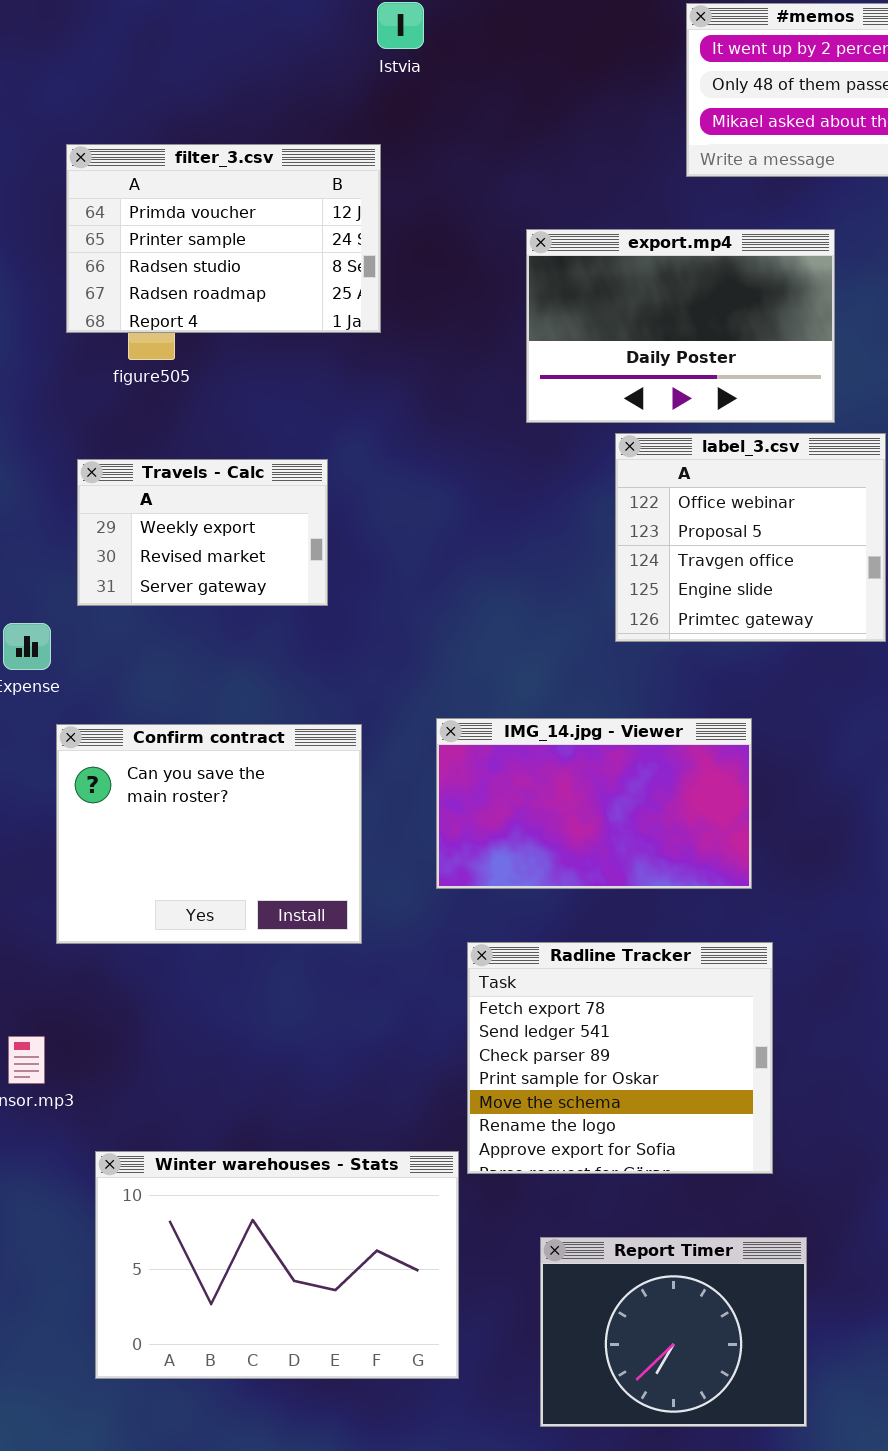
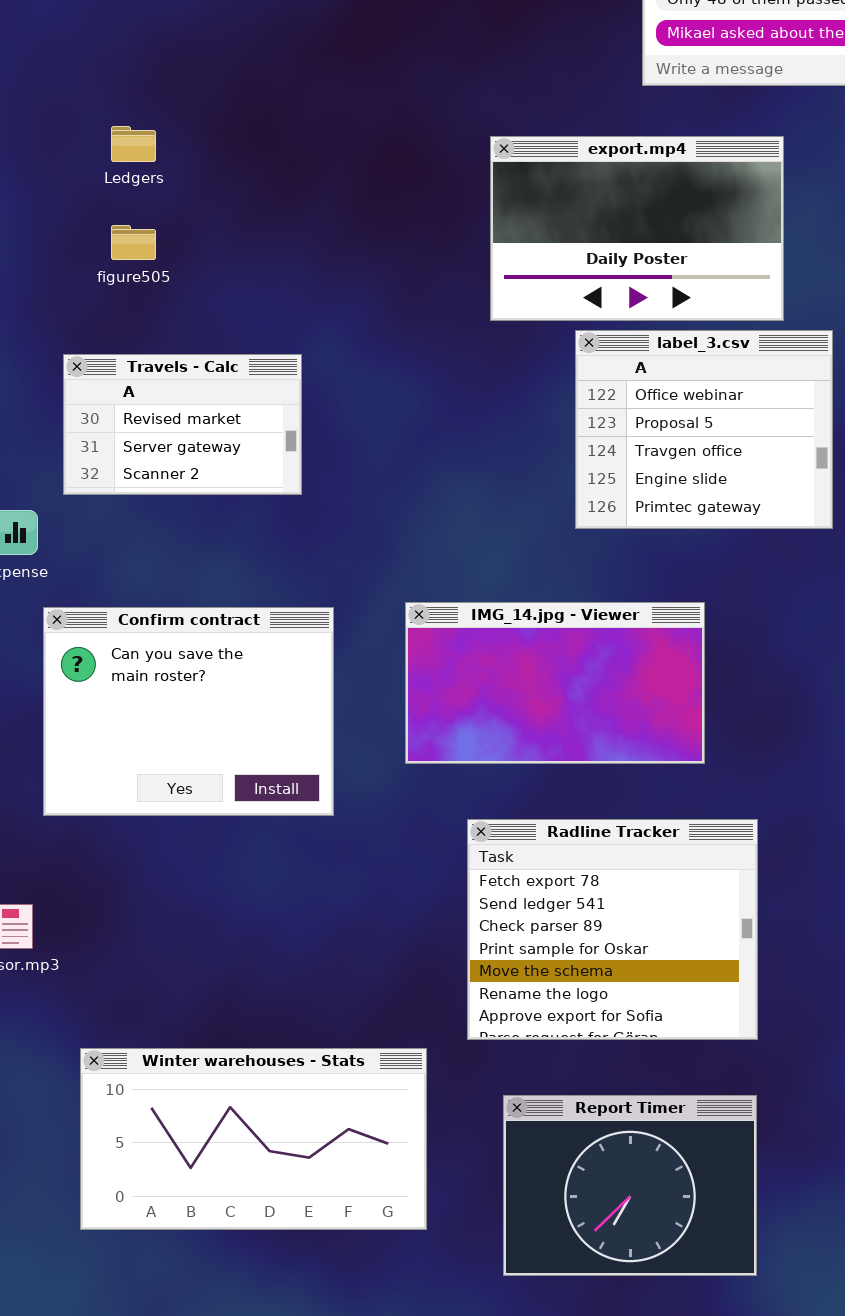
filter_3.csv: [66,144,381,333] -> none, closed
Travels - Calc: [77,459,328,606] -> [63,354,302,495], scrolled down 1 row
Radline Tracker: [467,942,773,1174] -> [467,819,758,1040], moved
Winter warehouses - Stats: [95,1151,459,1379] -> [80,1048,427,1230], resized

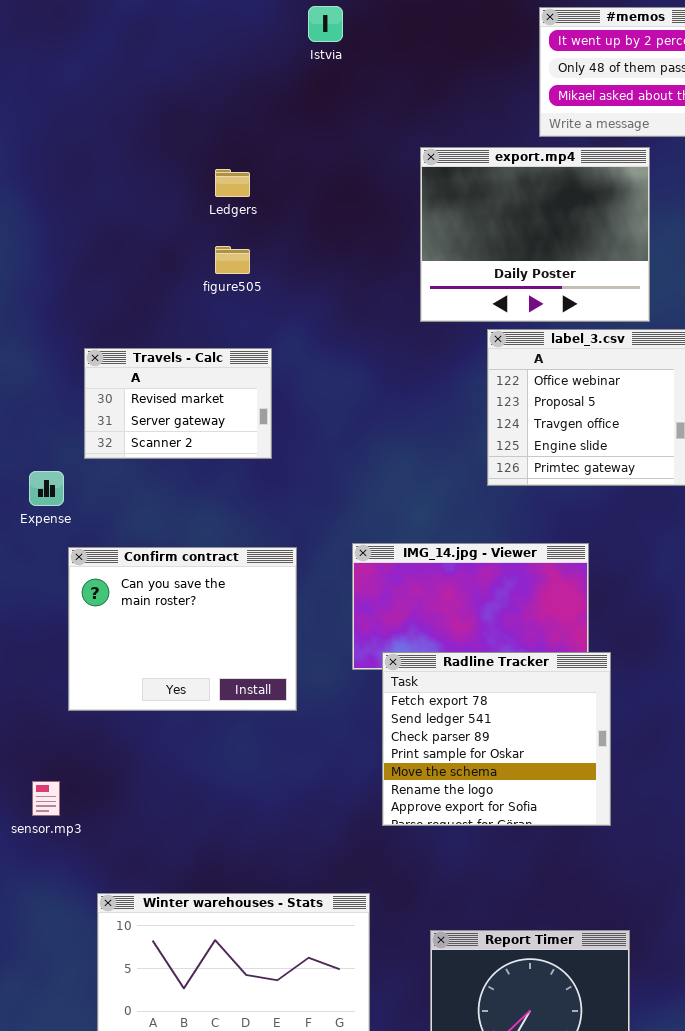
Ledgers: [111,126,156,162] -> [215,169,250,197], moved
export.mp4: [490,136,784,321] -> [420,147,650,322], resized
figure505: [111,225,156,260] -> [215,246,250,274], moved
Radline Tracker: [467,819,758,1040] -> [382,652,611,826], moved

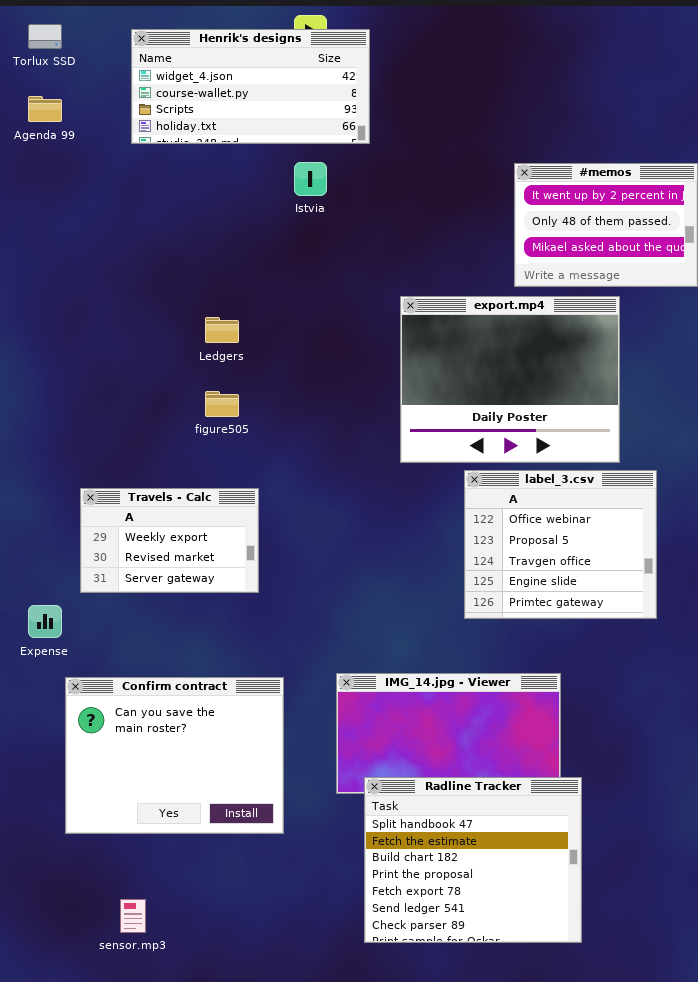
Travels - Calc: [84,348,272,459] -> [80,488,259,593], scrolled up 1 row
Radline Tracker: [382,652,611,826] -> [364,777,582,943], scrolled up 4 rows
sensor.mp3: [32,781,60,816] -> [120,899,146,933], moved

